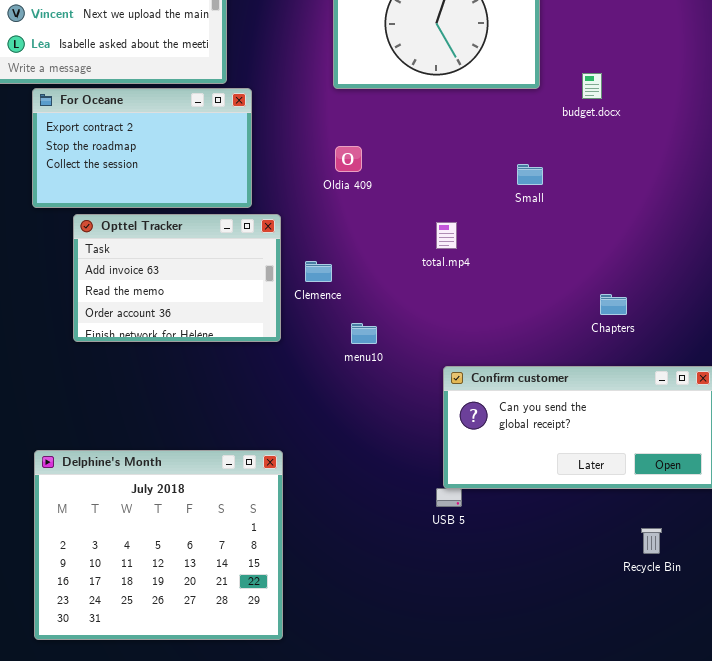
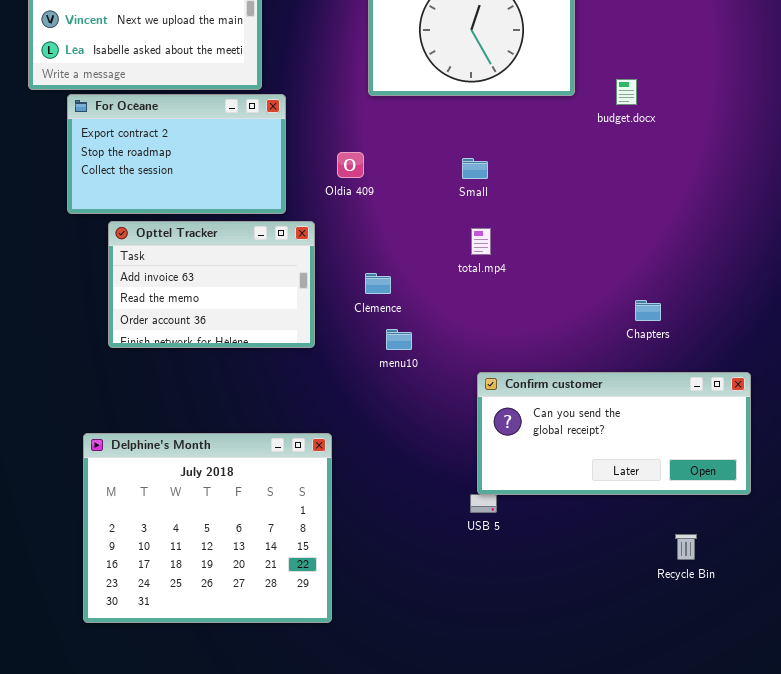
Oldia 409: [335,146,362,172] -> [337,152,364,178], moved
Small: [517,164,543,185] -> [462,158,488,179], moved
Clémence: [305,261,332,282] -> [365,273,391,294], moved
Delphine's Month: [34,450,283,640] -> [83,433,332,623], moved

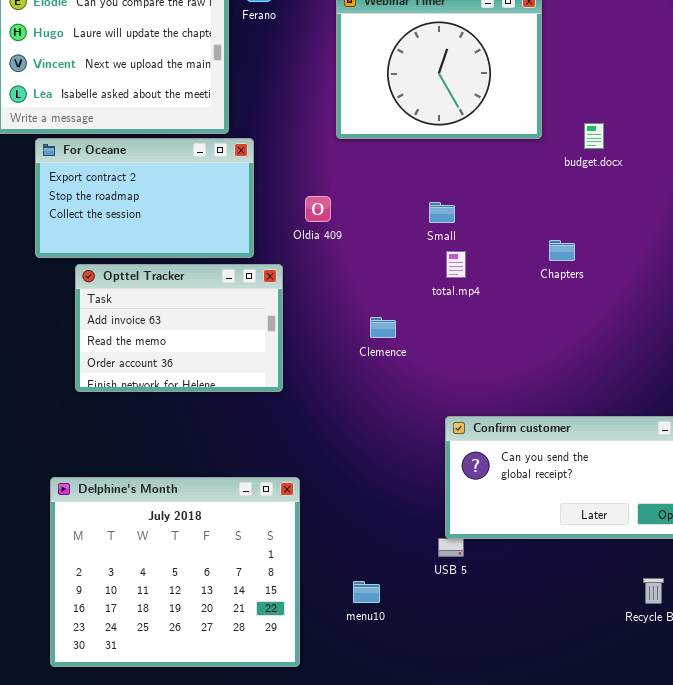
total.mp4: [471,228,491,255] -> [446,251,466,278], moved
Clémence: [365,273,391,294] -> [370,317,396,338], moved
Chapters: [635,300,661,321] -> [549,240,575,261], moved
menu10: [386,329,412,350] -> [353,581,380,603], moved

